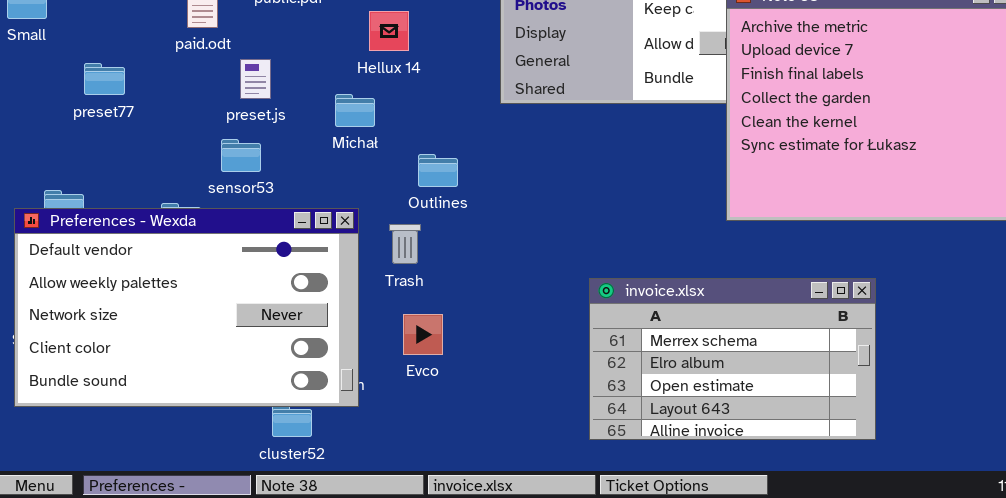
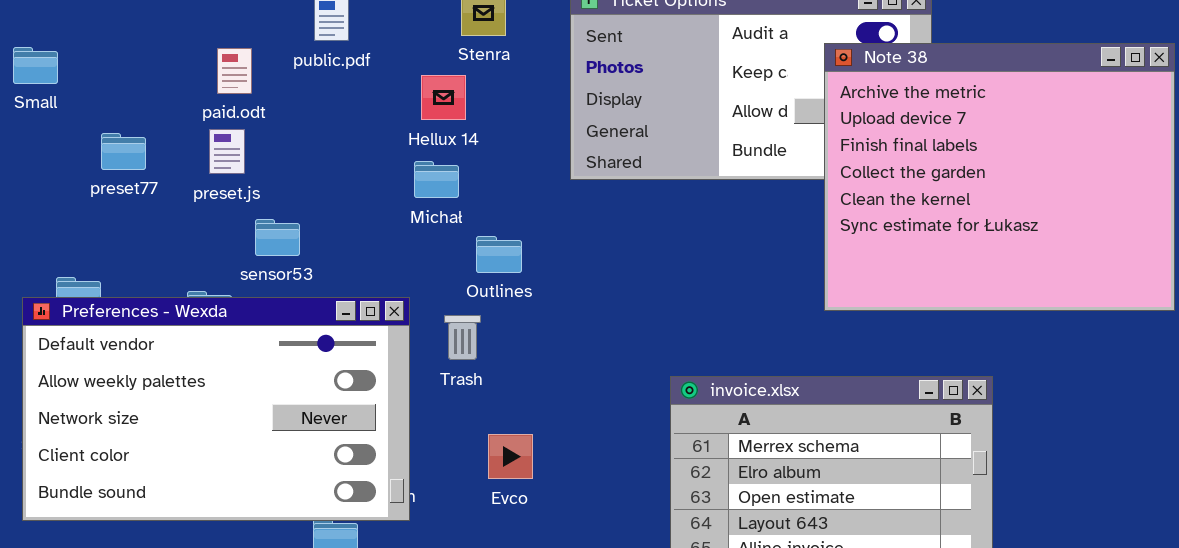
preset.js: [240,59,271,99] -> [209,129,245,174], moved
Michał: [335,94,375,127] -> [414,161,459,198], moved
Evco: [403,314,443,355] -> [488,434,533,479], moved

